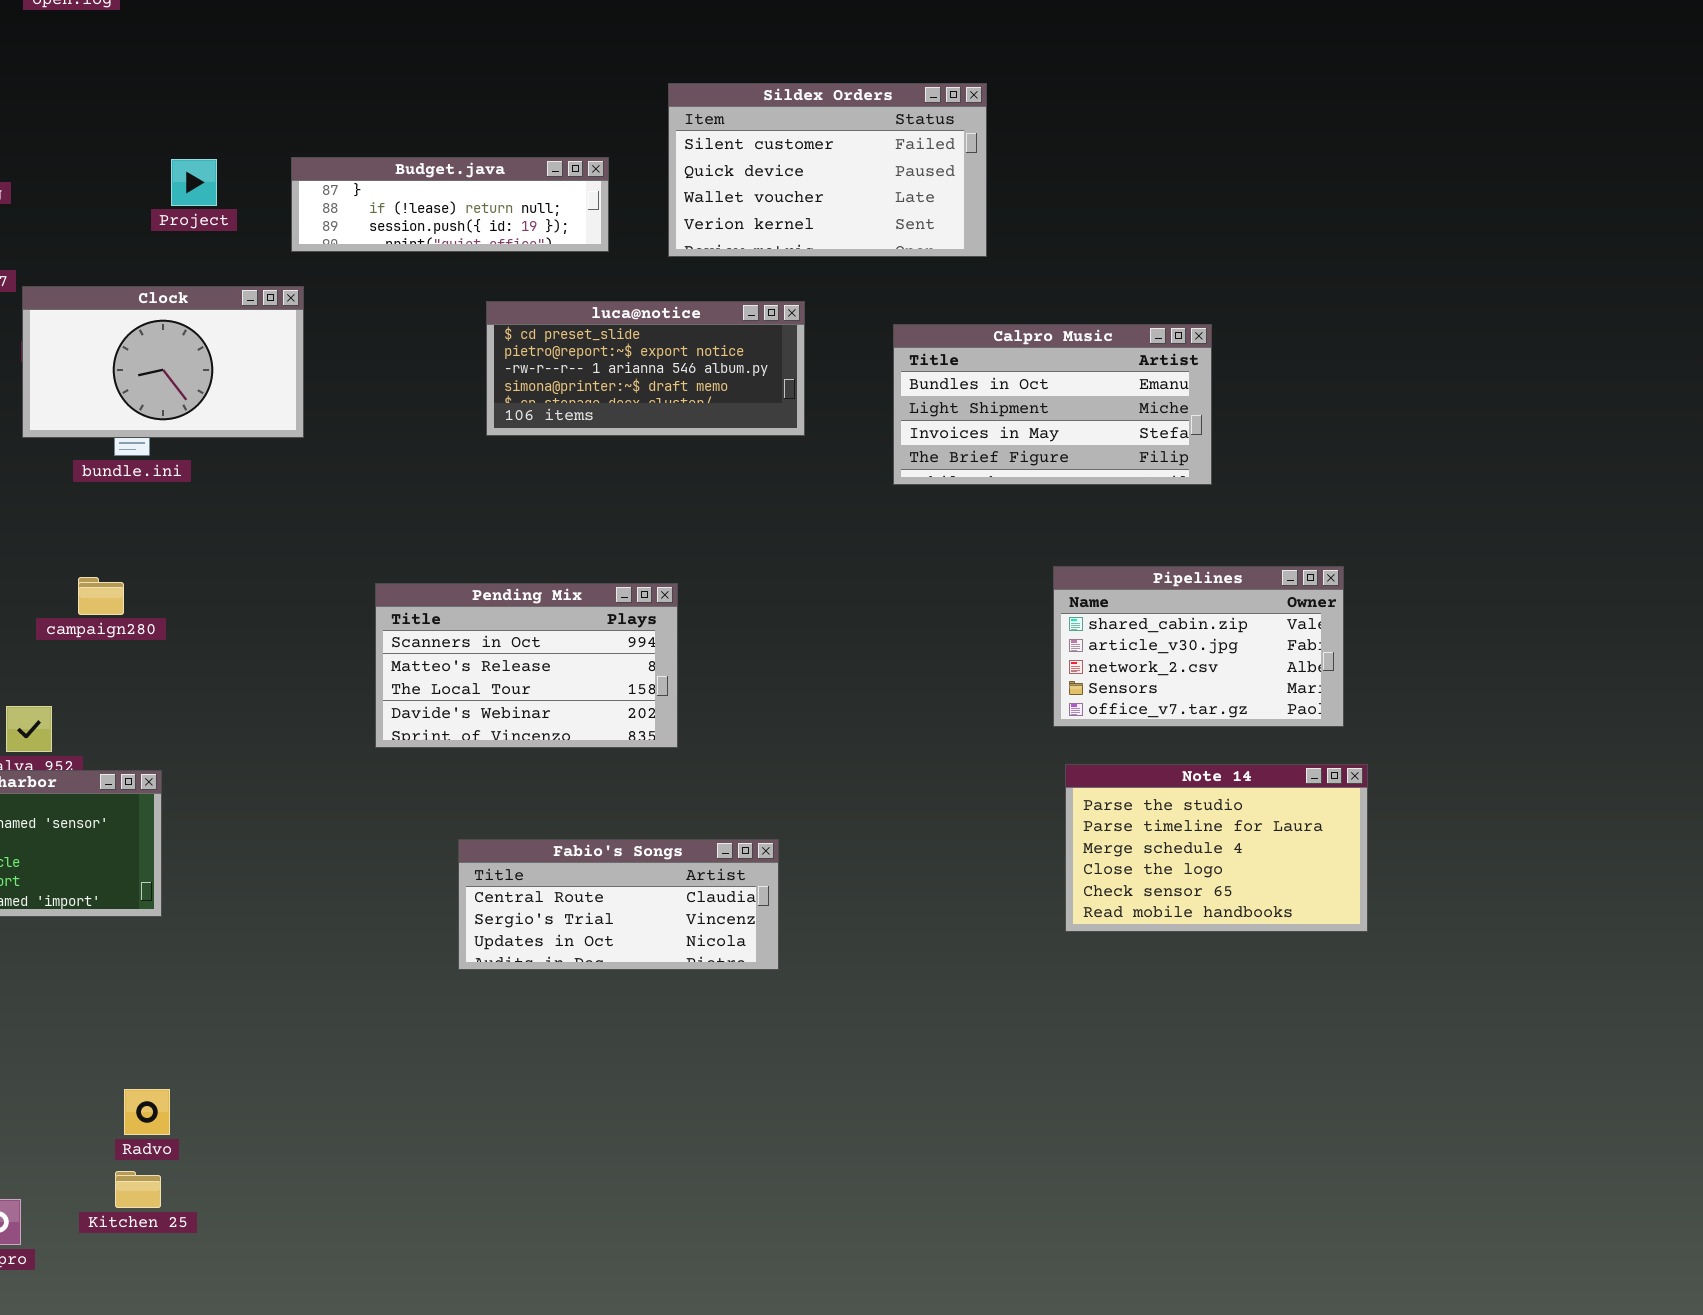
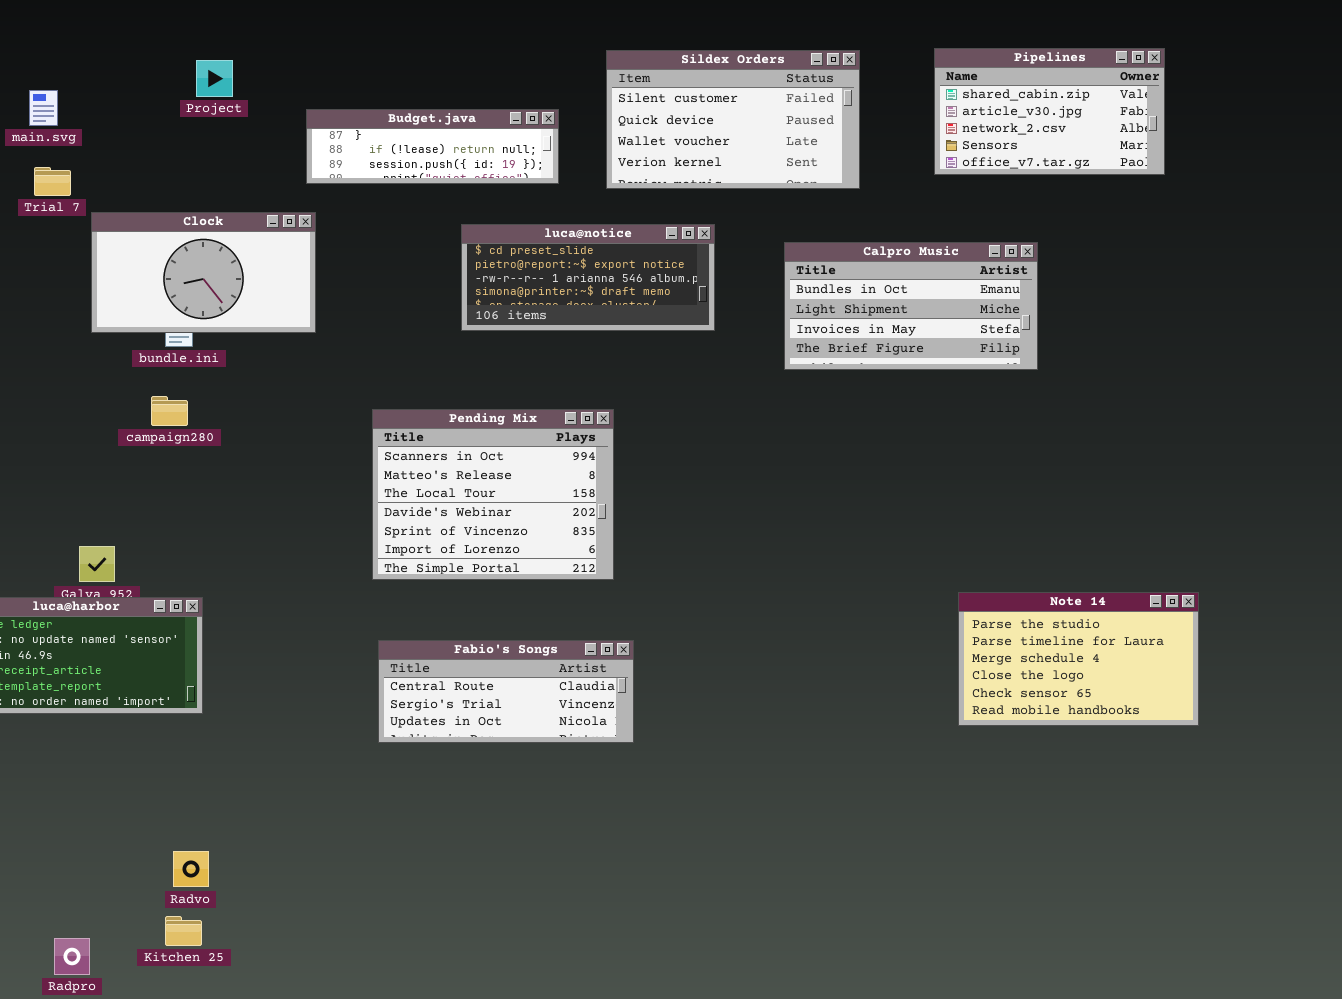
Project: [171,159,217,206] -> [196,60,233,97], moved
Pipelines: [1053,566,1344,727] -> [934,48,1165,175], moved
campaign280: [78,577,124,615] -> [151,396,188,426], moved
Pending Mix: [375,583,678,748] -> [372,409,614,580], resized
Note 14: [1065,764,1368,932] -> [958,592,1199,726], moved
Fabio's Songs: [458,839,779,970] -> [378,640,634,743], moved

